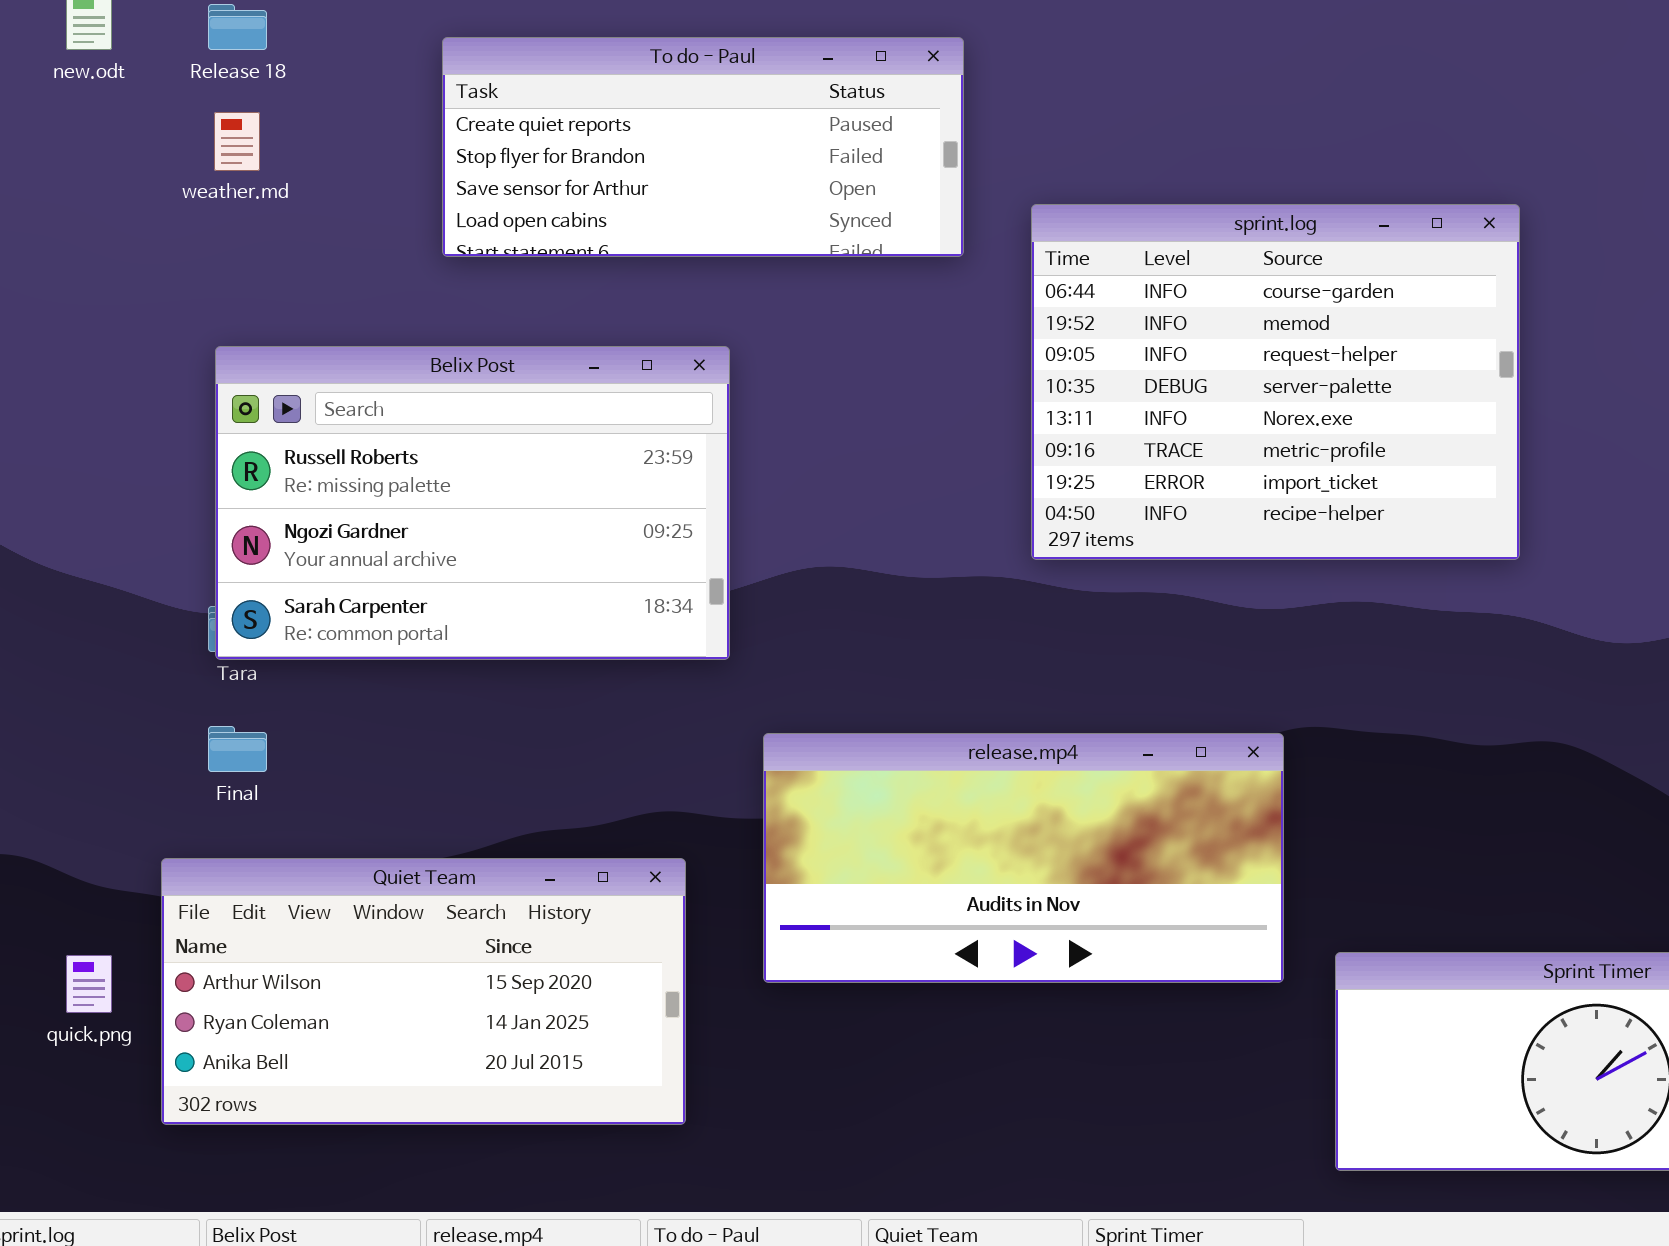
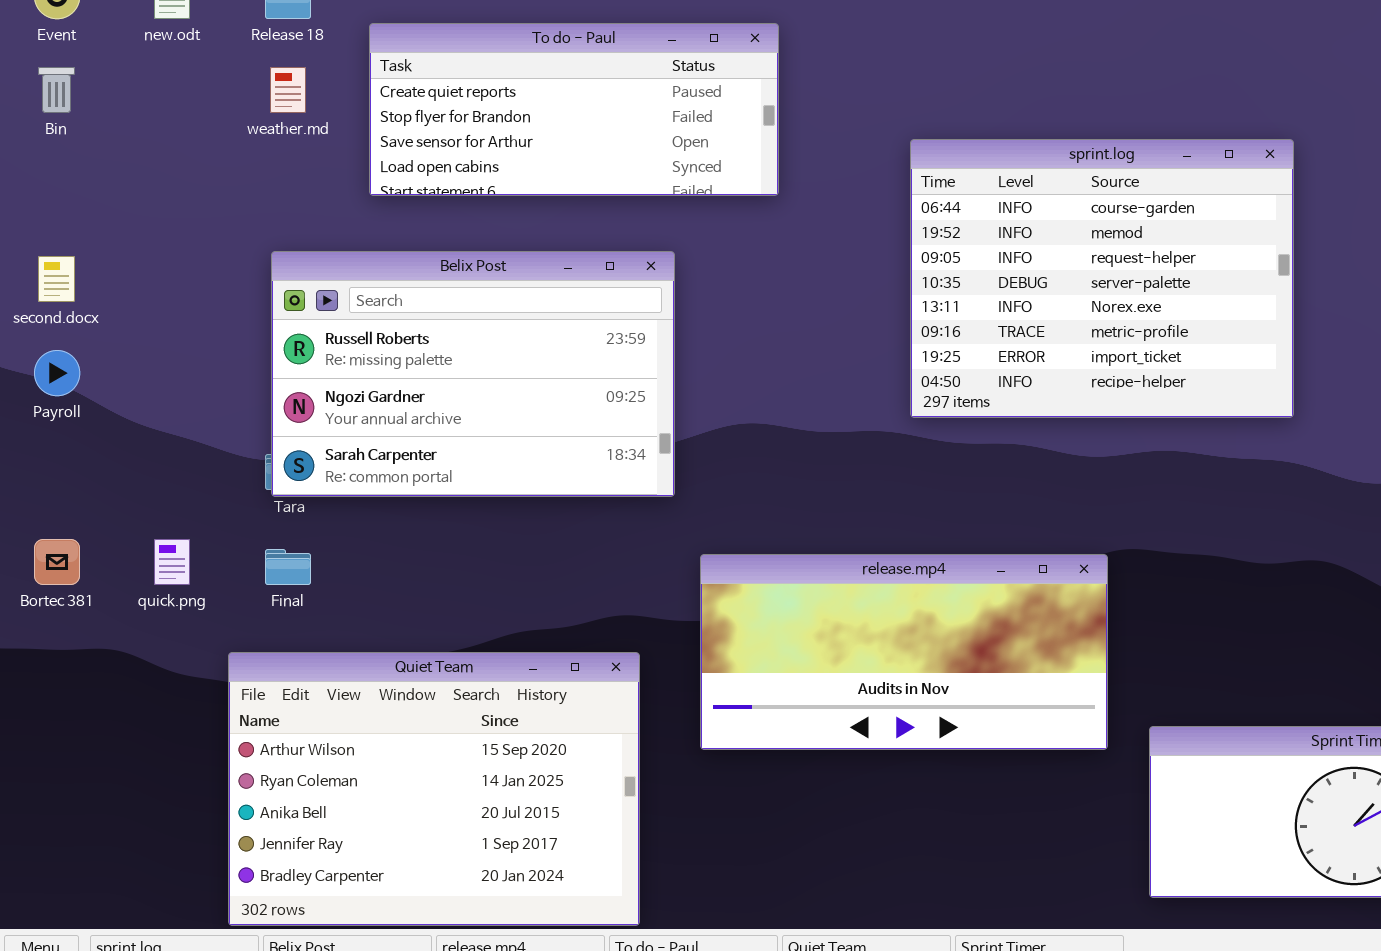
To do - Paul: [442,37,964,257] -> [369,23,779,196], moved
Quiet Team: [161,858,686,1125] -> [228,652,640,926], resized
quick.png: [66,955,112,1013] -> [154,539,190,585], moved

